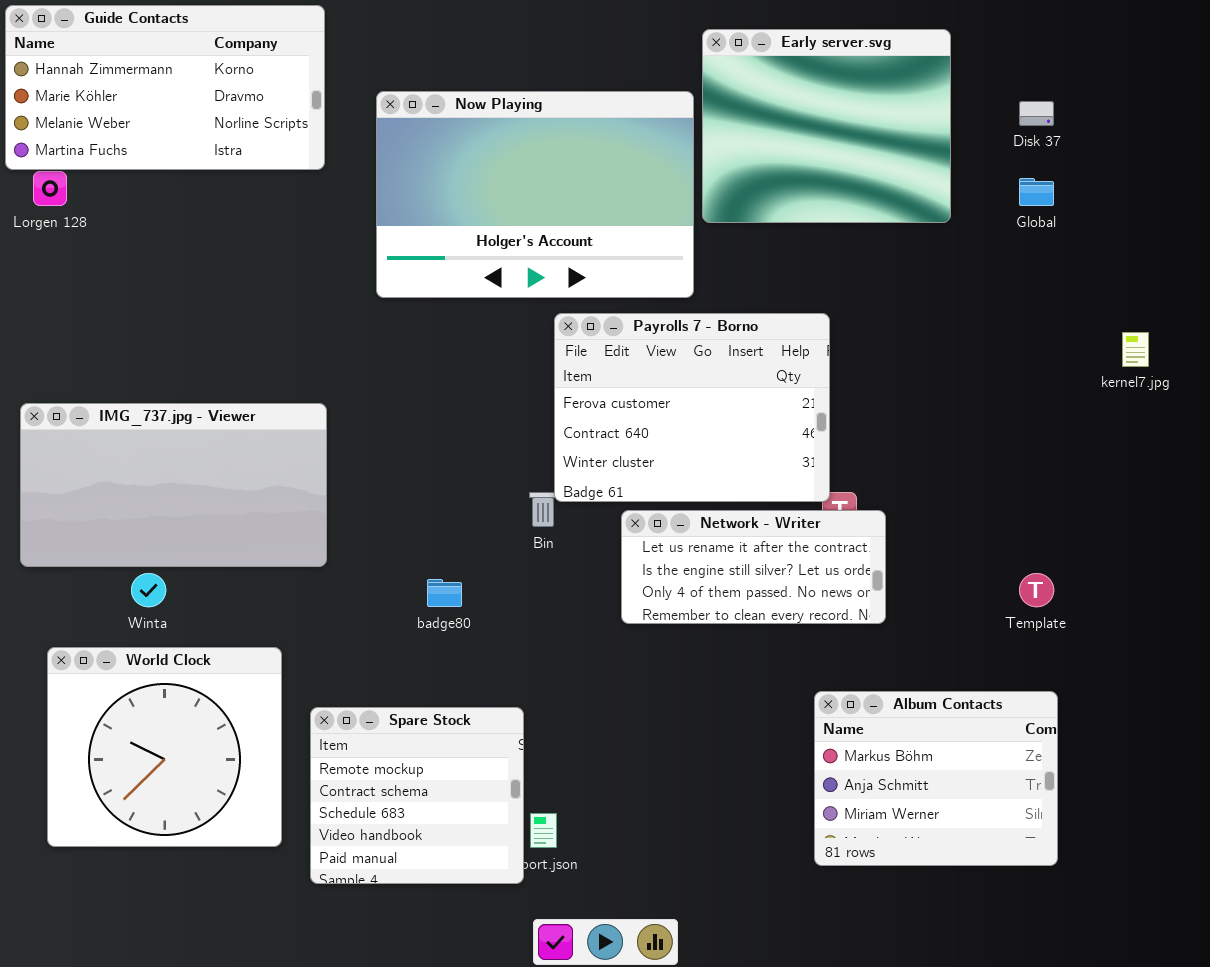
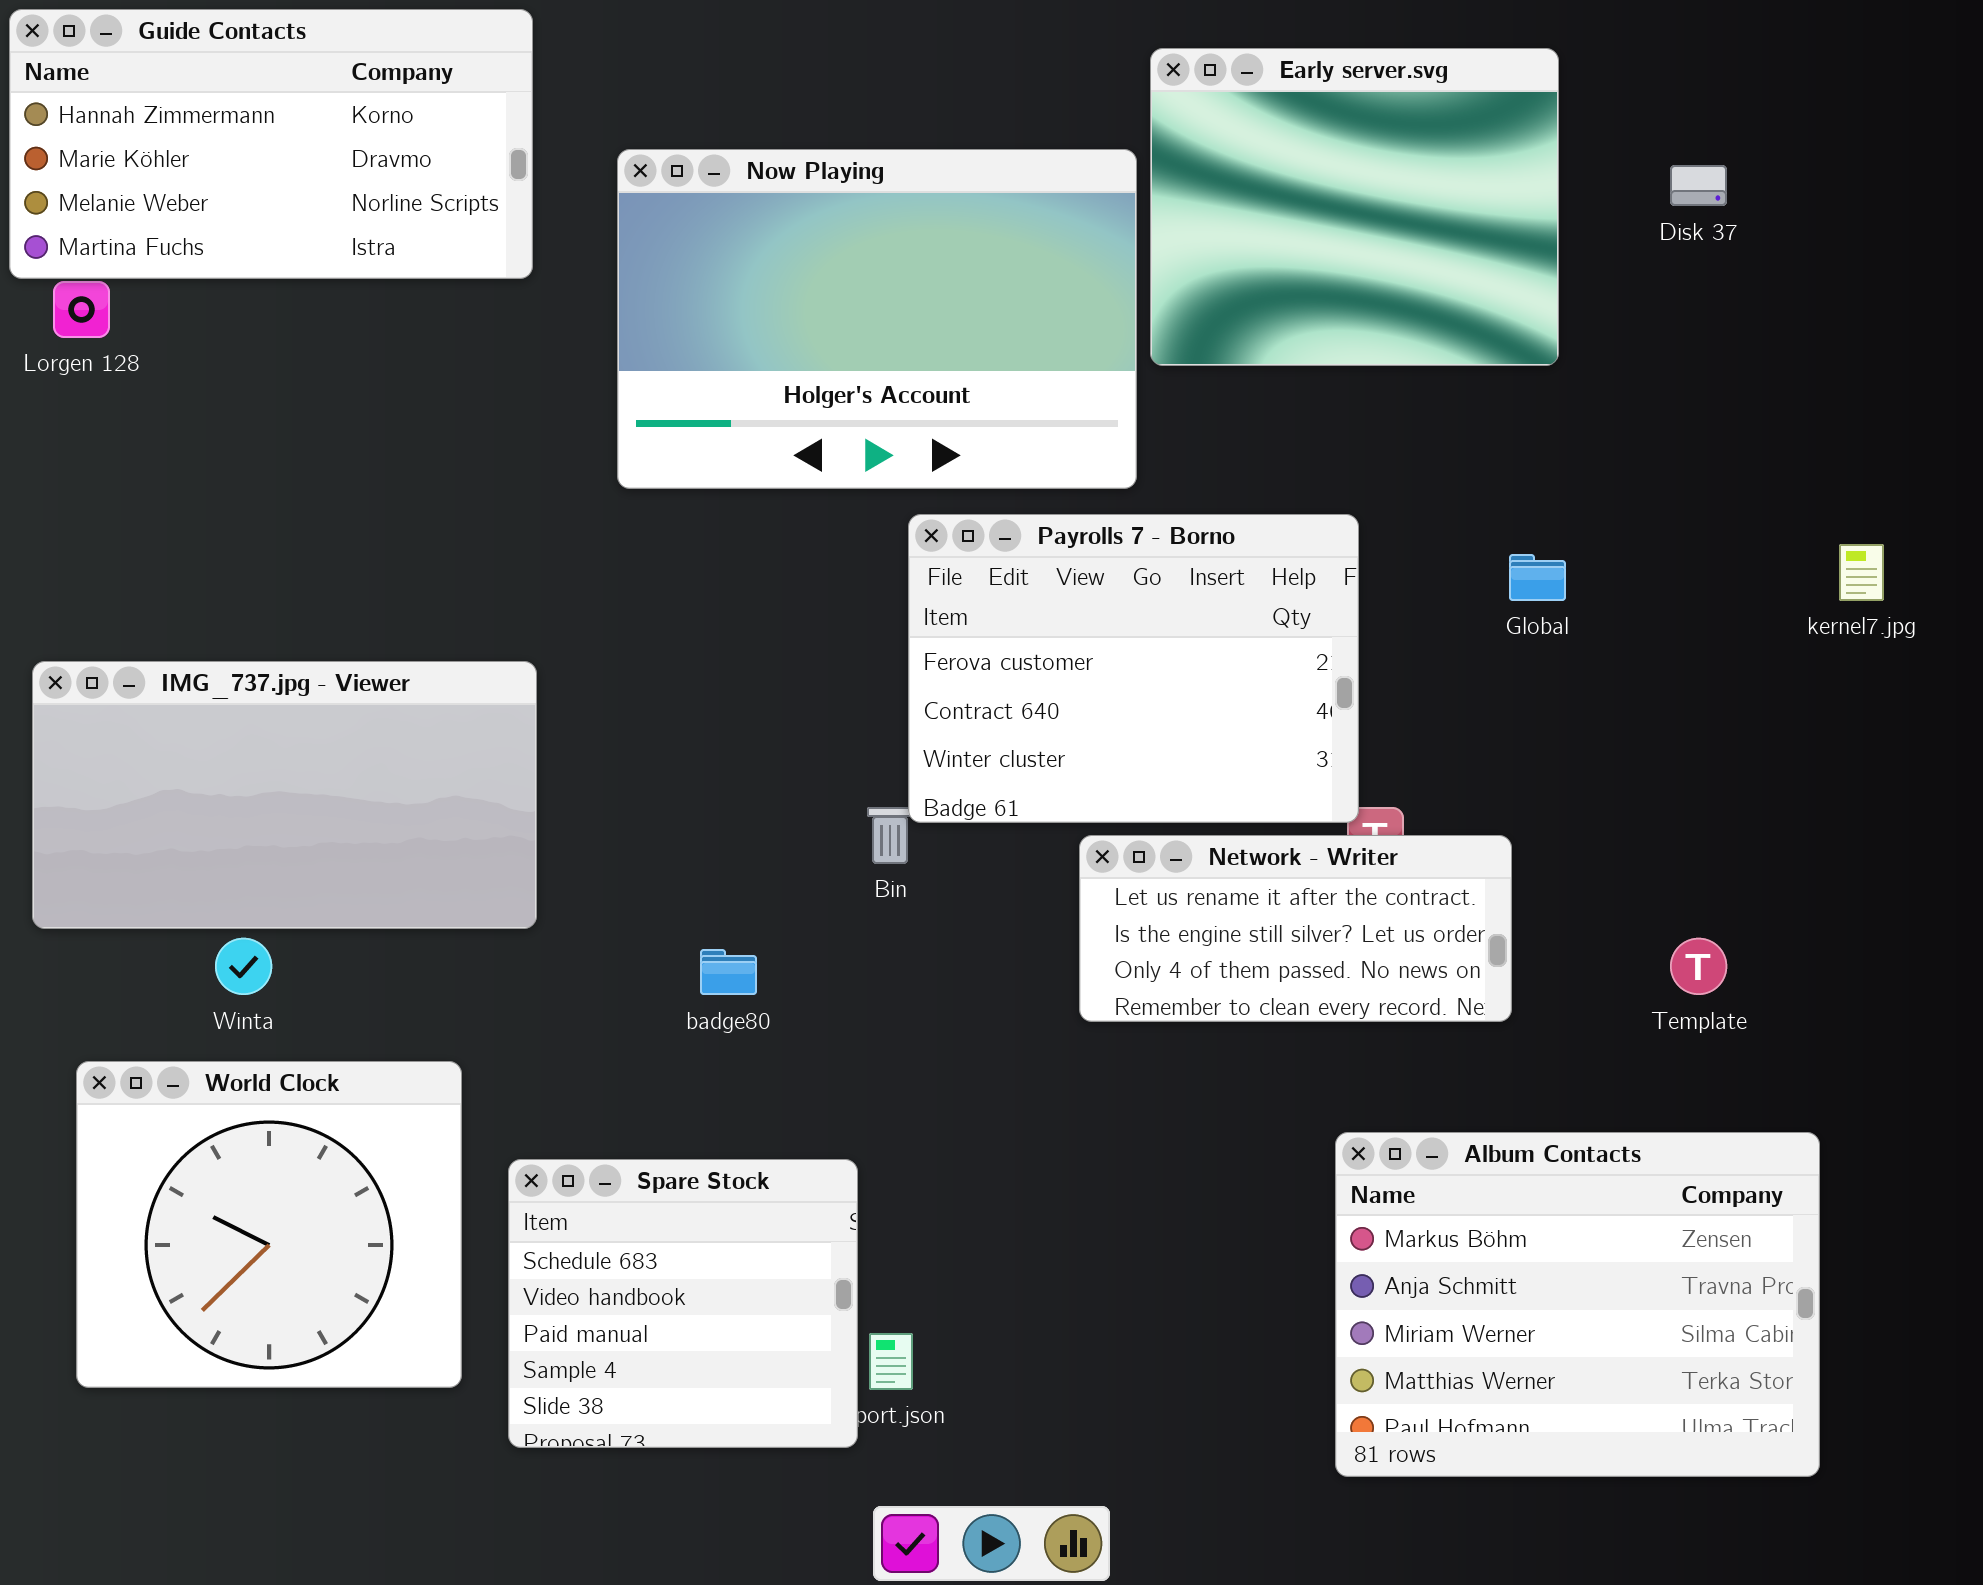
Global: [1019,178,1054,206] -> [1509,554,1566,601], moved
Network - Writer: [621,510,886,624] -> [1079,835,1512,1022], moved
Album Contacts: [814,691,1058,866] -> [1335,1132,1820,1477], resized
Spare Stock: [310,707,524,884] -> [508,1159,858,1448], scrolled down 2 rows

